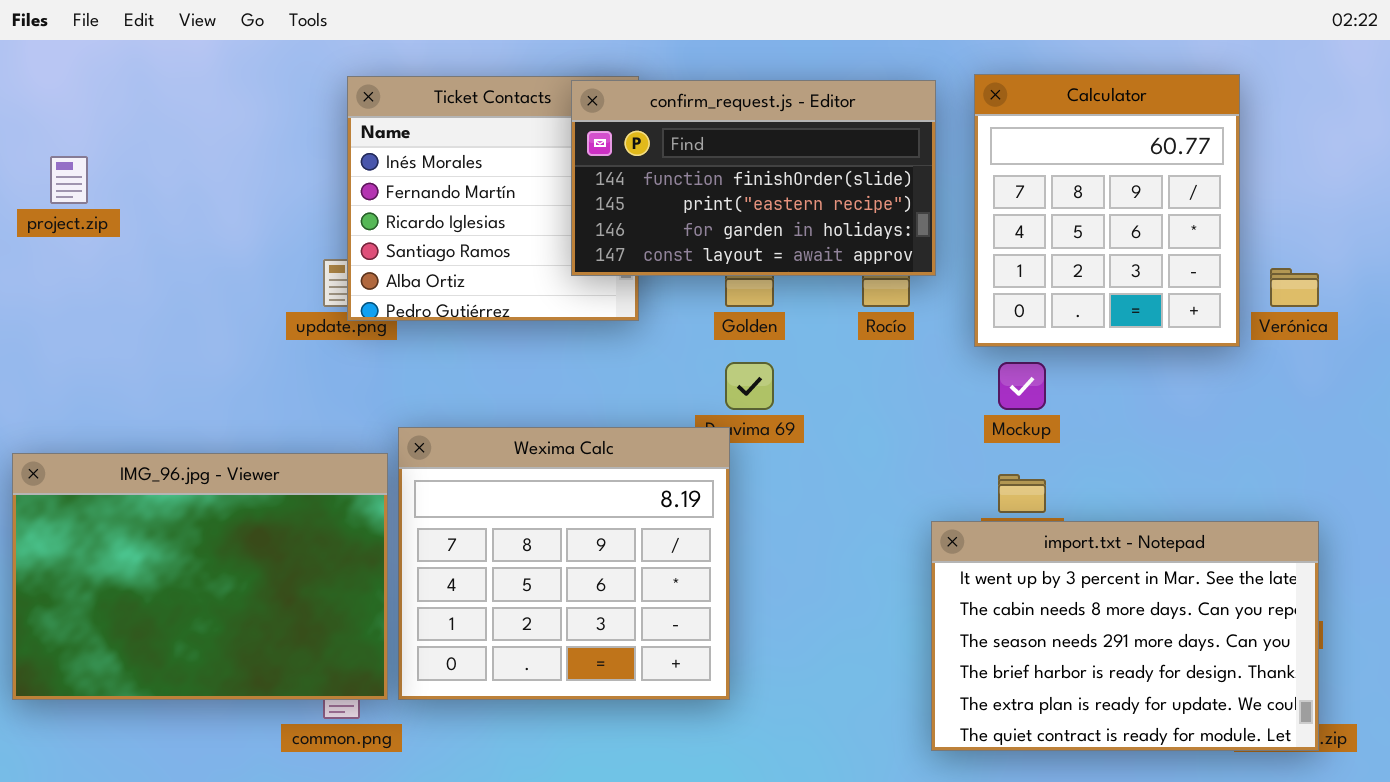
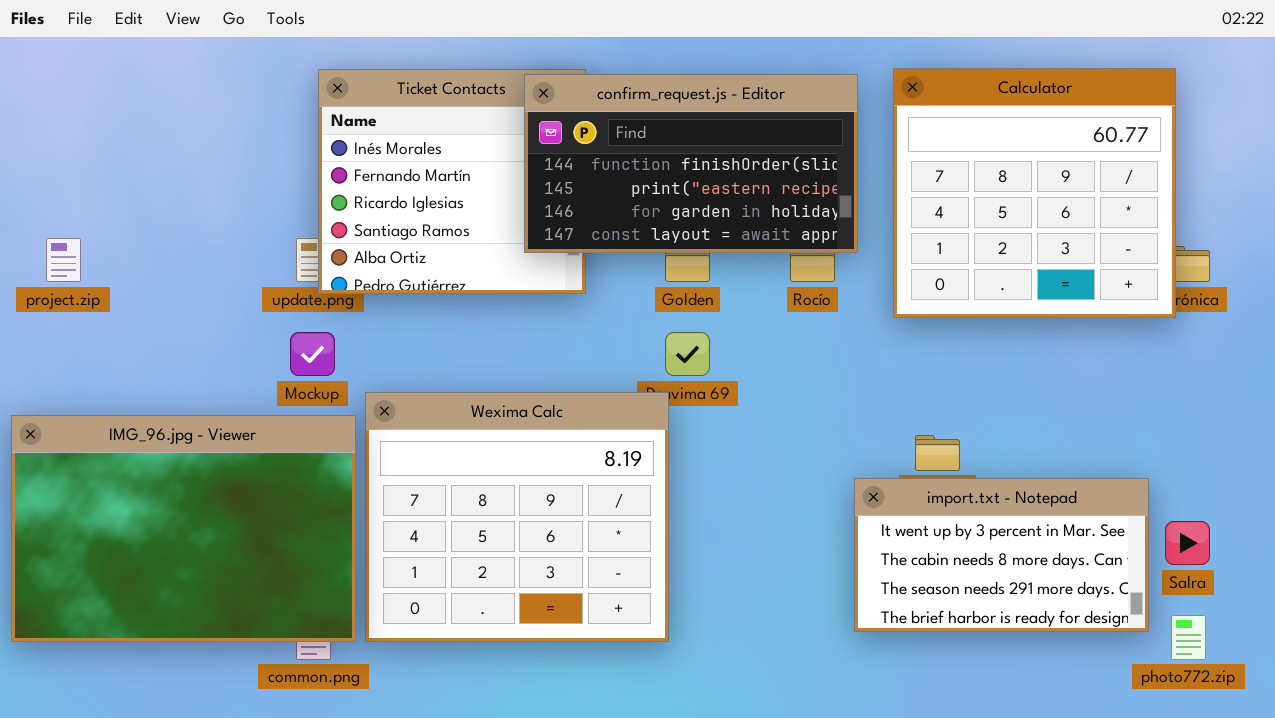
Calculator: [974,74,1240,347] -> [893,68,1176,318], resized
project.zip: [50,156,88,204] -> [46,238,81,282], moved
Mockup: [998,362,1046,410] -> [290,332,335,376], moved
import.txt - Notepad: [931,521,1319,751] -> [854,478,1149,632], resized

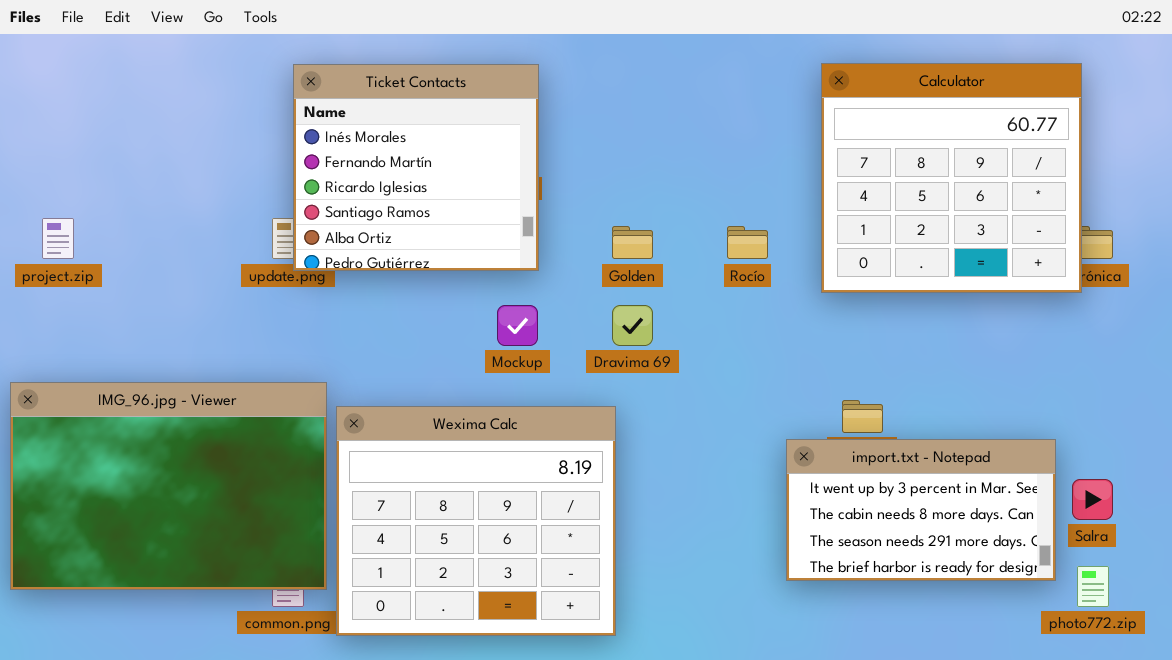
confirm_request.js - Editor: [524,74,858,253] -> none, closed
Mockup: [290,332,335,376] -> [497,305,538,346], moved
Wexima Calc: [365,392,669,642] -> [336,406,616,636], moved

